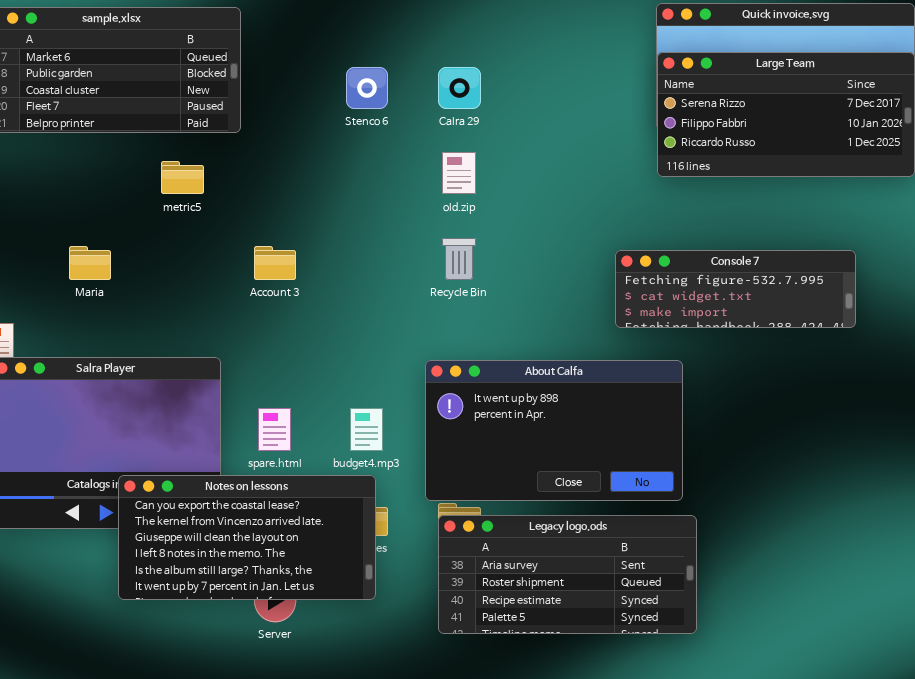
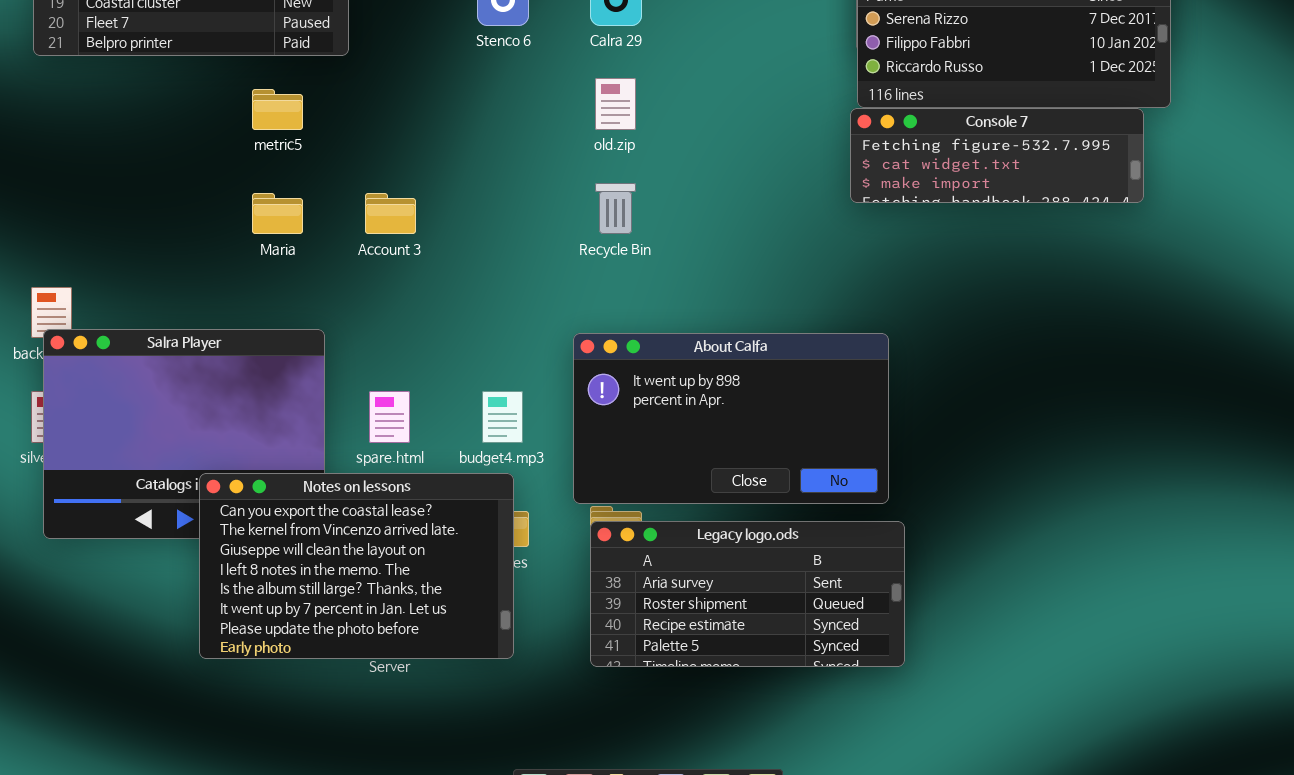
Maria: [69,246,111,280] -> [252,193,303,234], moved
Console 7: [615,250,856,328] -> [850,108,1144,203], moved
Notes on lessons: [118,475,376,600] -> [199,473,514,659], resized

